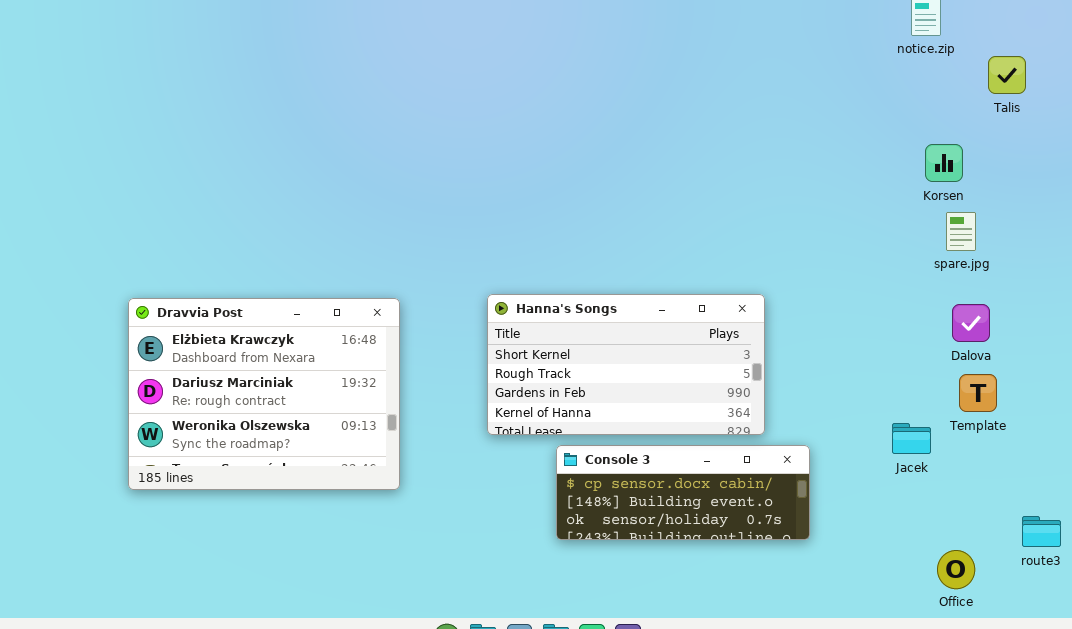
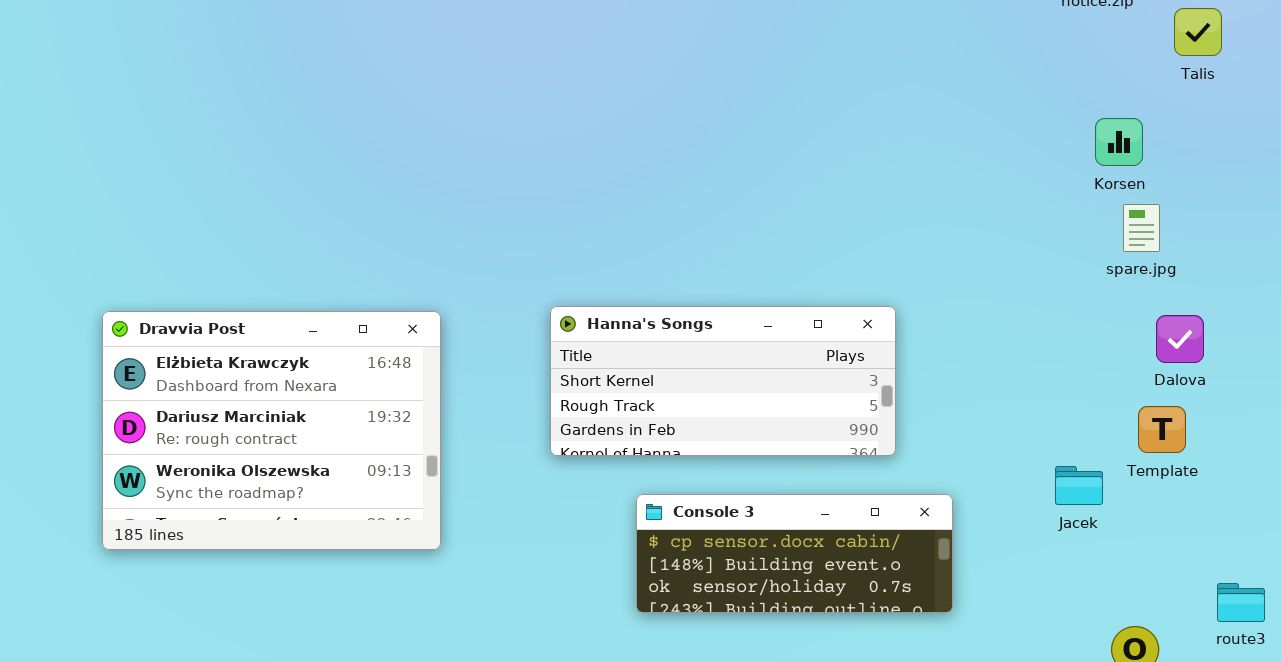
Hanna's Songs: [487,294,765,435] -> [550,306,896,456], resized
Dalova: [952,304,990,342] -> [1156,315,1204,363], moved

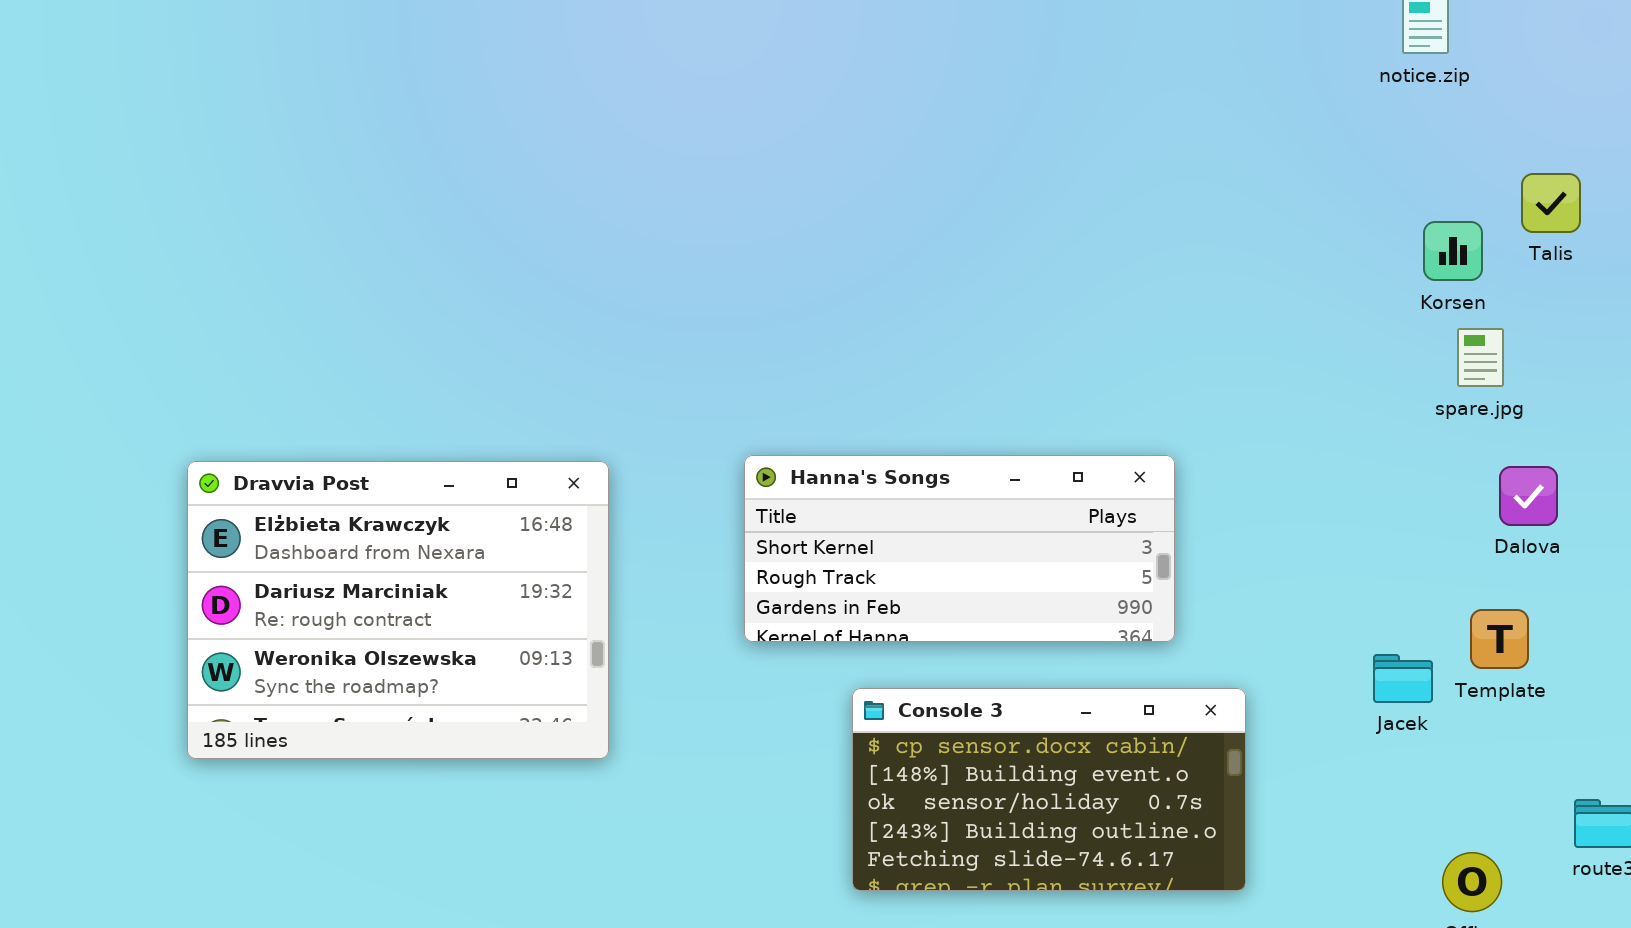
Talis: [1174,8,1222,56] -> [1521,173,1581,233], moved
Template: [1138,406,1186,453] -> [1470,609,1529,669], moved
Console 3: [636,494,953,613] -> [852,688,1246,891], resized

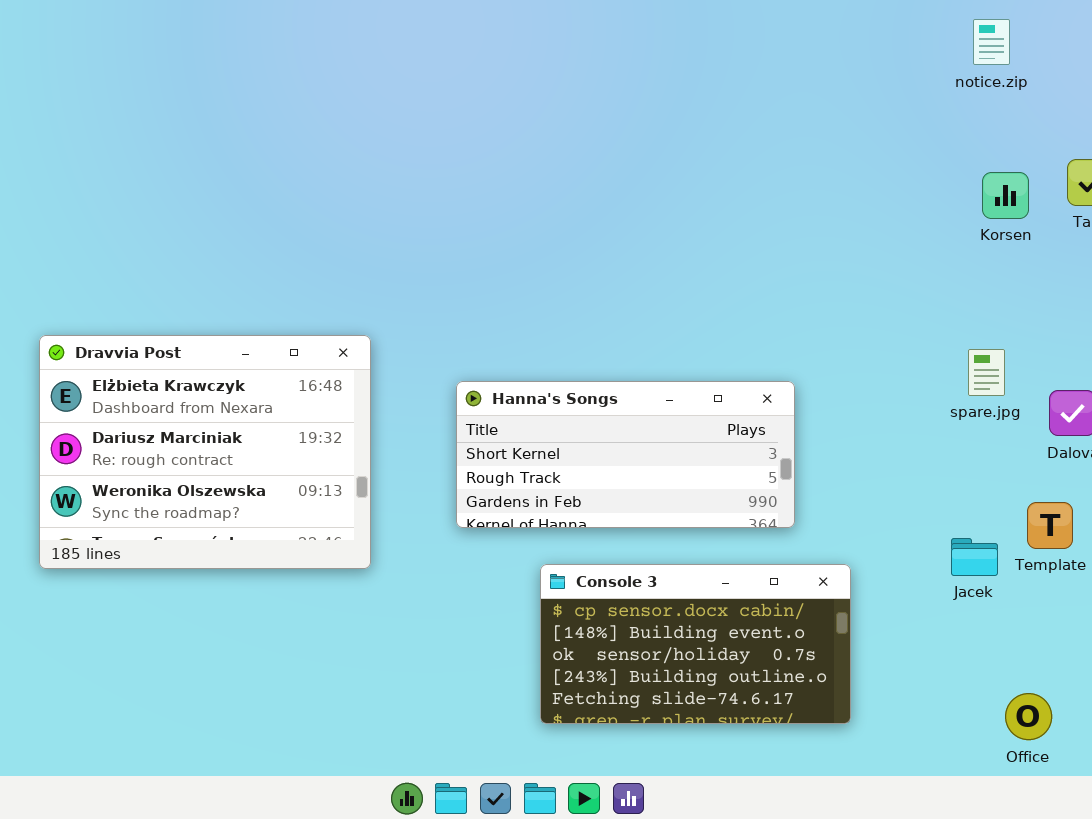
Korsen: [1423,221,1483,281] -> [982,172,1029,219], moved
spare.jpg: [1457,328,1504,387] -> [968,349,1005,396], moved
Dravvia Post: [187,461,609,759] -> [39,335,371,569], moved

